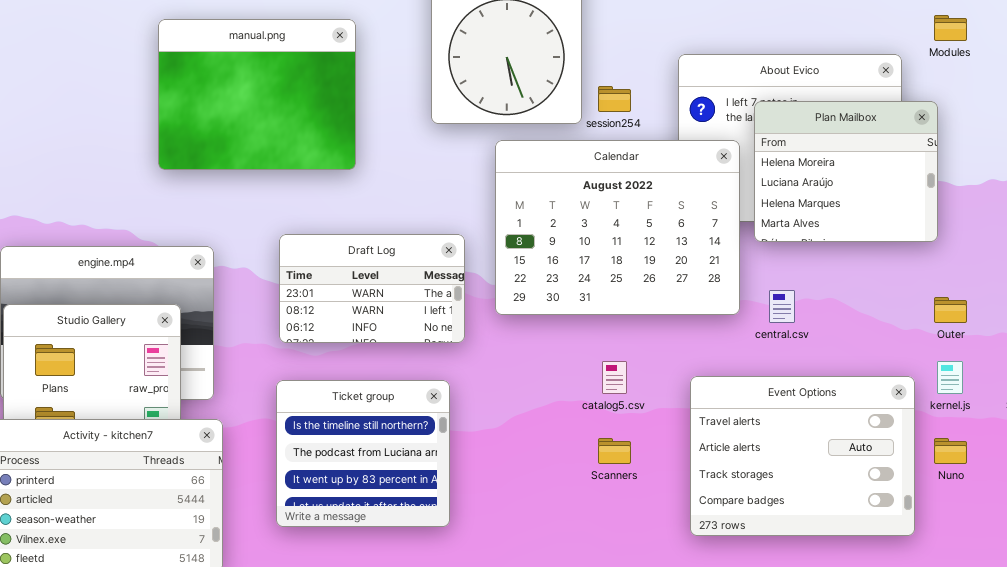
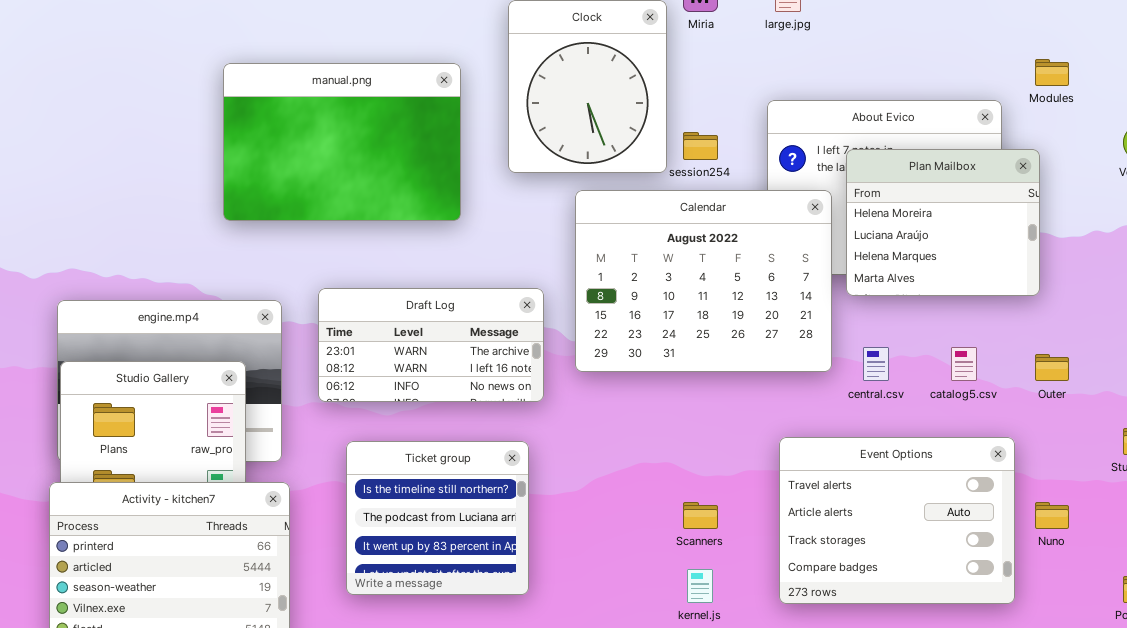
manual.png: [158,19,356,170] -> [223,63,461,221], resized
Draft Log: [279,234,465,343] -> [318,288,544,402], resized
catalog5.csv: [602,361,627,394] -> [951,347,977,381], moved
kernel.js: [937,361,963,394] -> [687,569,713,603], moved

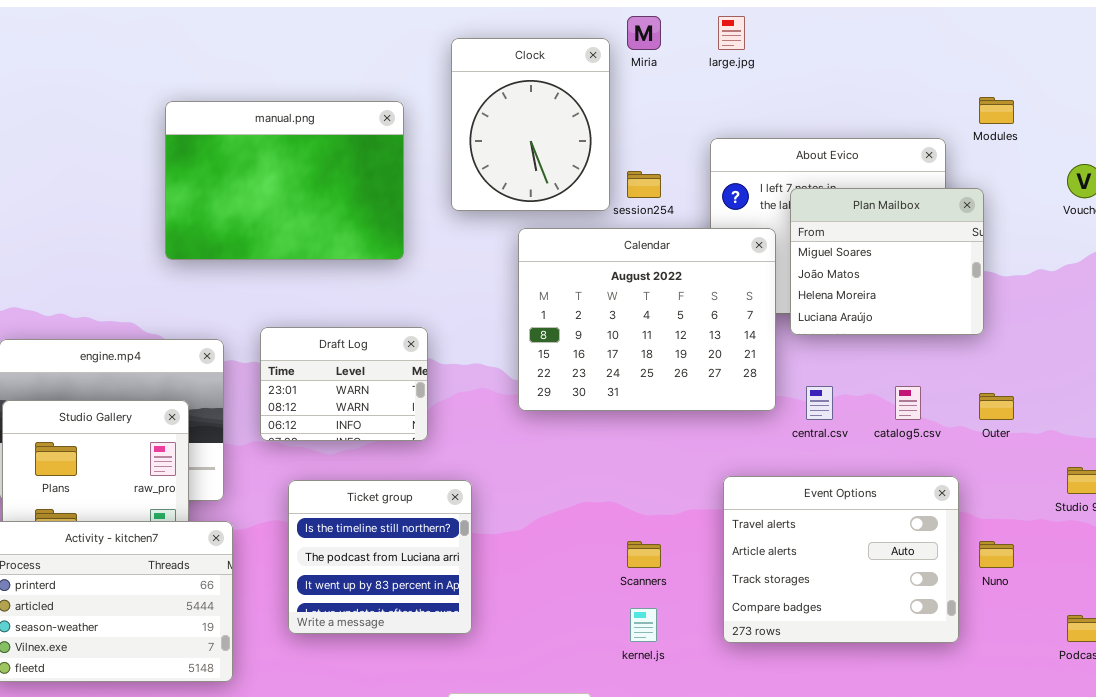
Plan Mailbox: [846,149,1040,296] -> [790,188,984,335], scrolled up 2 rows
Draft Log: [318,288,544,402] -> [260,327,428,441], resized

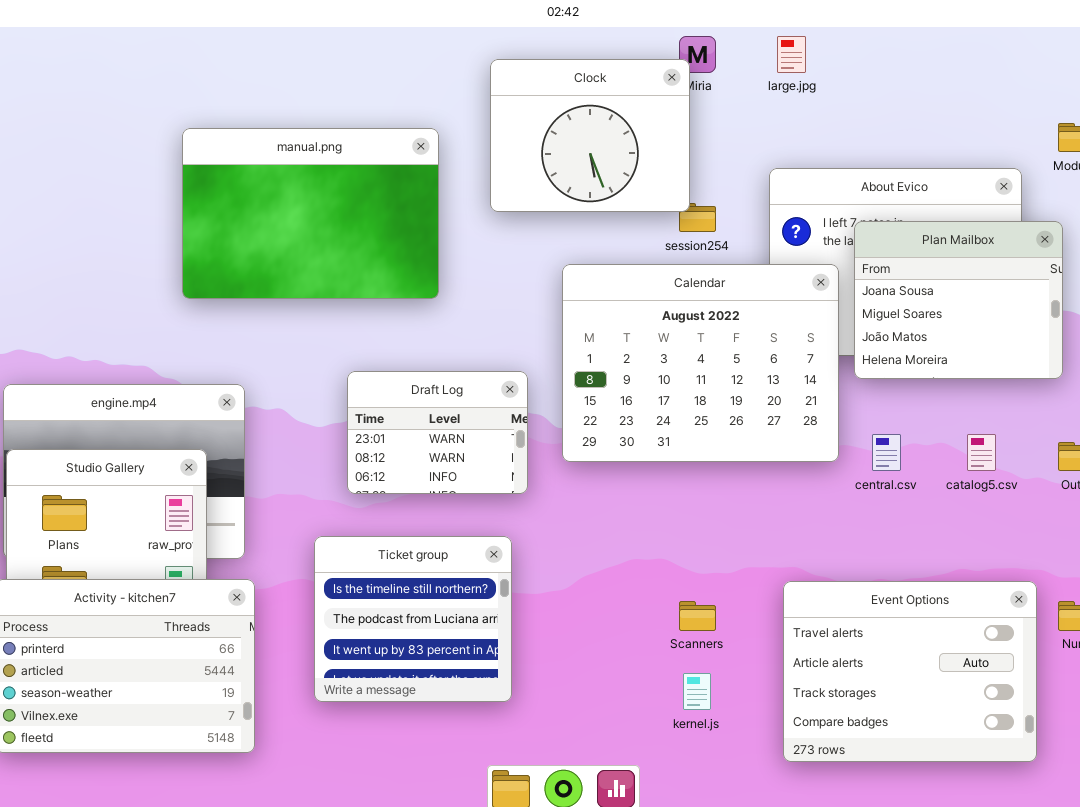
Clock: [451,38,610,211] -> [490,59,690,212], resized
Plan Mailbox: [790,188,984,335] -> [854,221,1063,379], scrolled up 1 row
Draft Log: [260,327,428,441] -> [347,371,528,494], moved
Event Options: [723,476,959,643] -> [783,581,1037,762], moved

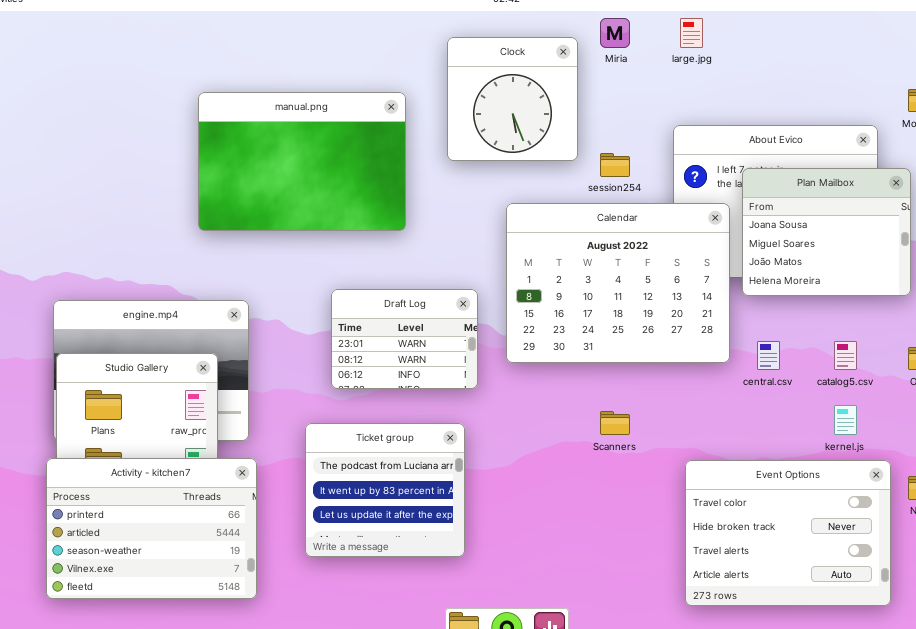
Clock: [490,59,690,212] -> [447,37,578,161], resized
Ticket group: [314,536,512,702] -> [305,423,465,557], scrolled down 1 row
Event Options: [783,581,1037,762] -> [685,460,891,606], scrolled up 2 rows
Scanners: [679,601,716,631] -> [600,411,630,435], moved
kernel.js: [683,673,711,710] -> [834,405,857,435], moved

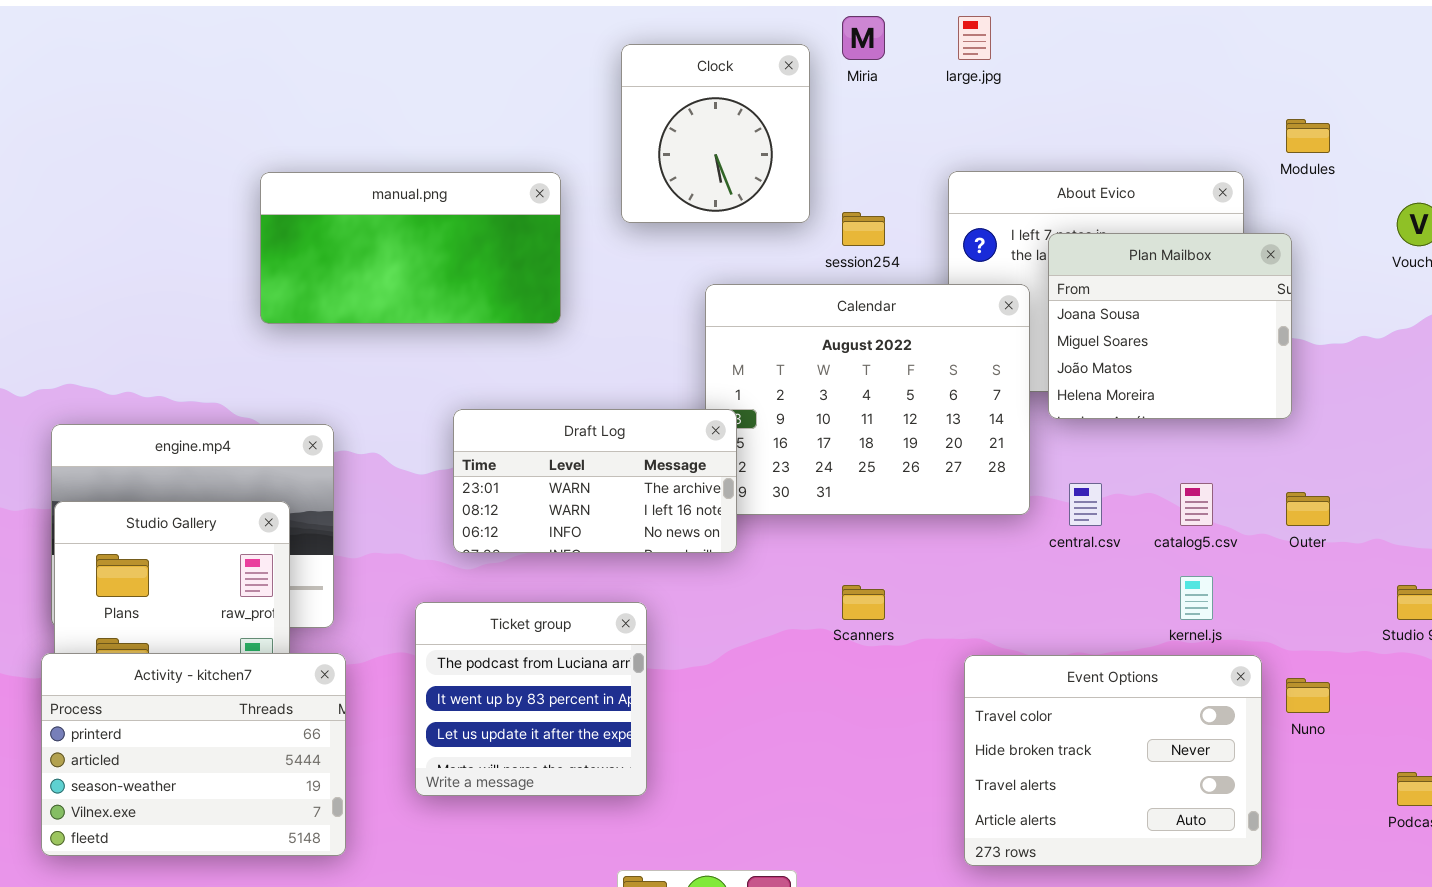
manual.png: [198,92,406,231] -> [260,172,561,324], resized
Draft Log: [331,289,478,389] -> [453,409,737,553], resized

